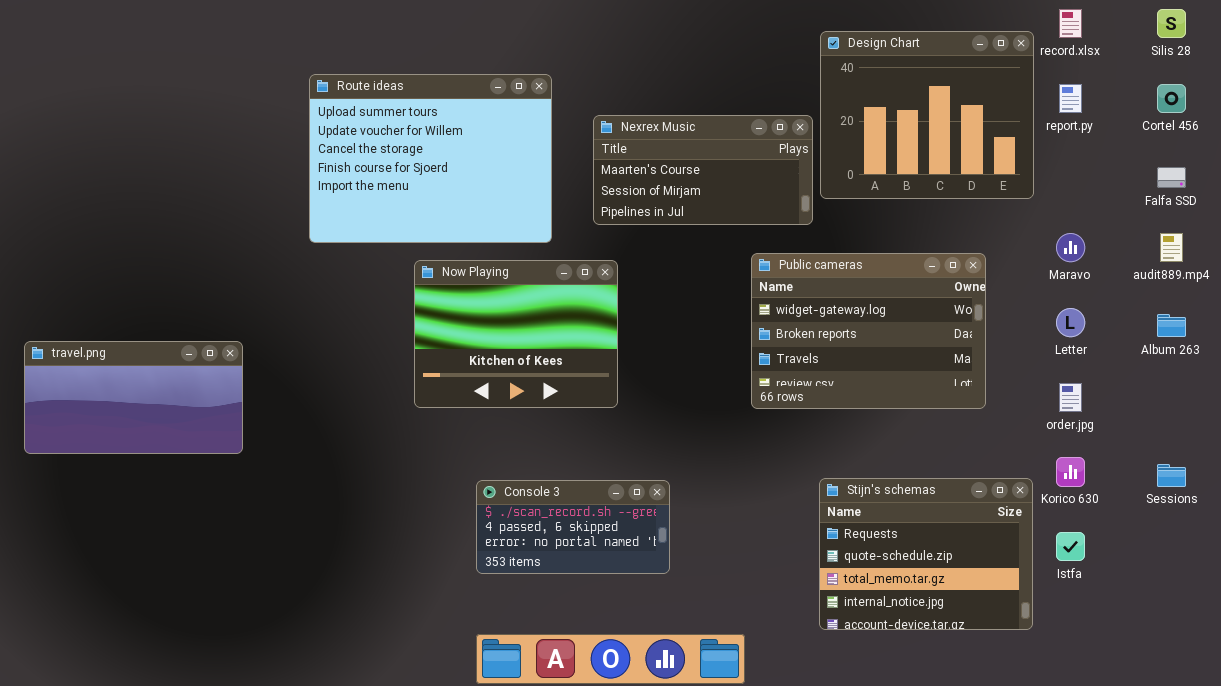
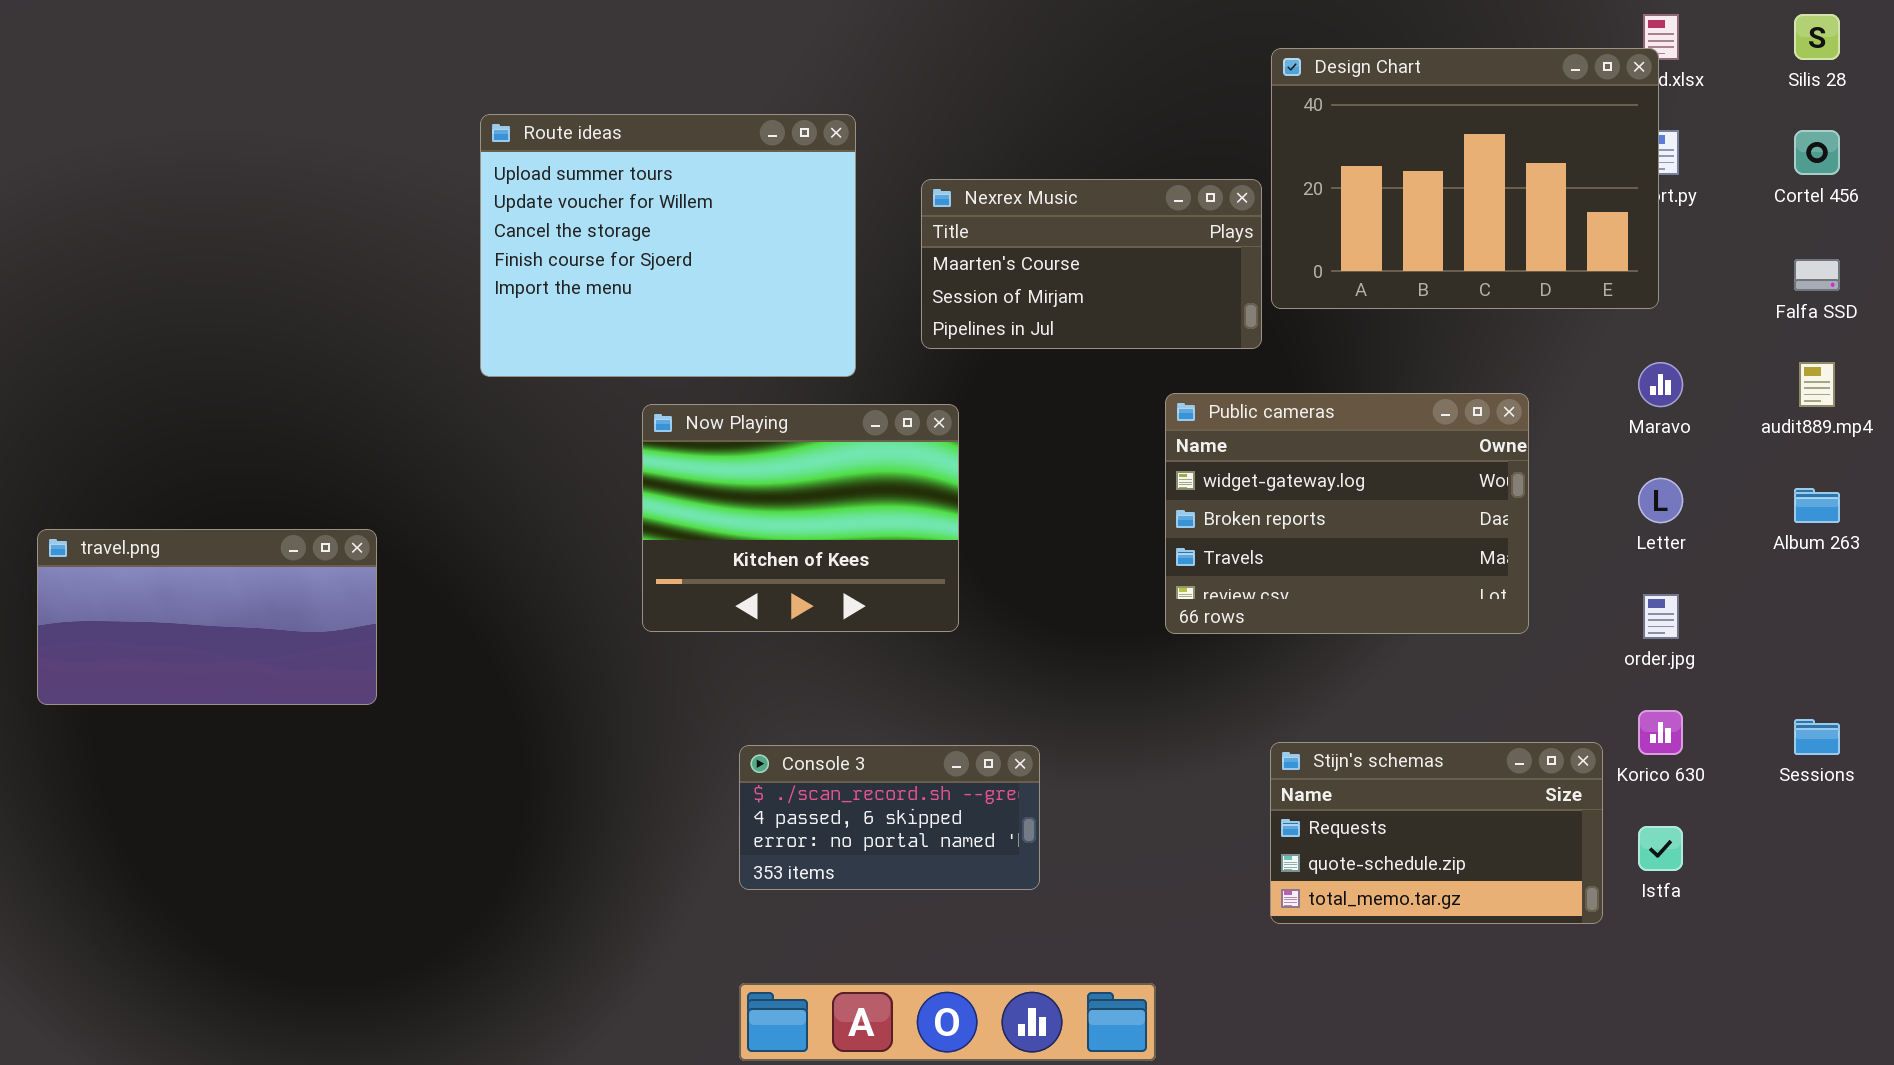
Design Chart: [820,31,1034,199] -> [1271,48,1659,309], resized
Stijn's schemas: [819,478,1033,630] -> [1270,742,1603,924], resized

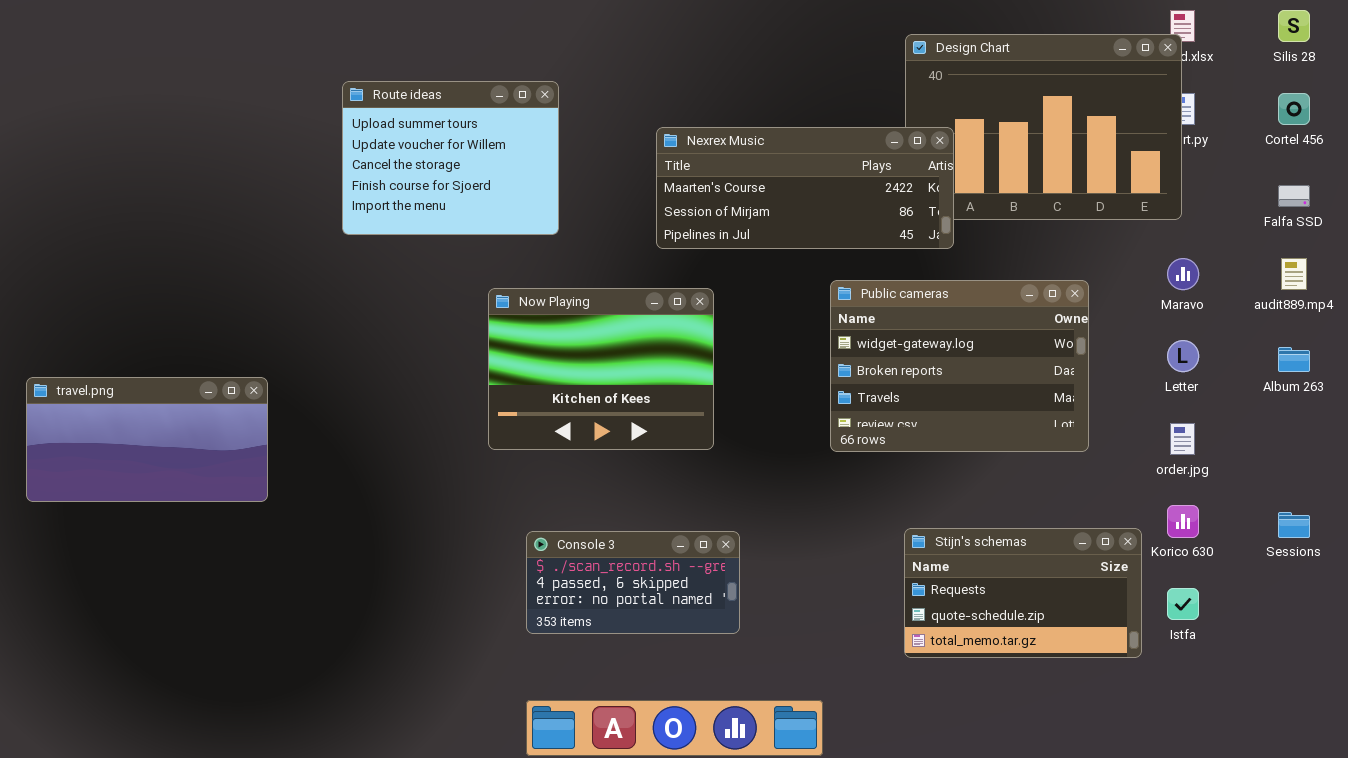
Route ideas: [480,114,856,377] -> [342,81,559,235], resized
Nexrex Music: [921,179,1262,349] -> [656,127,954,249], resized
Now Playing: [642,404,959,632] -> [488,288,714,450], moved

